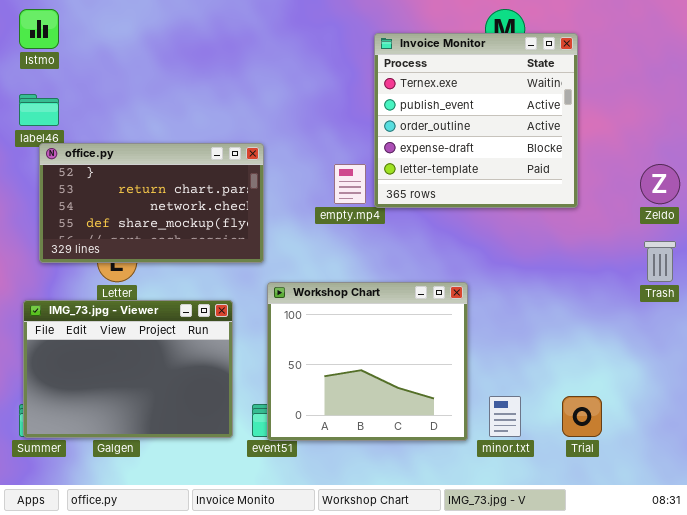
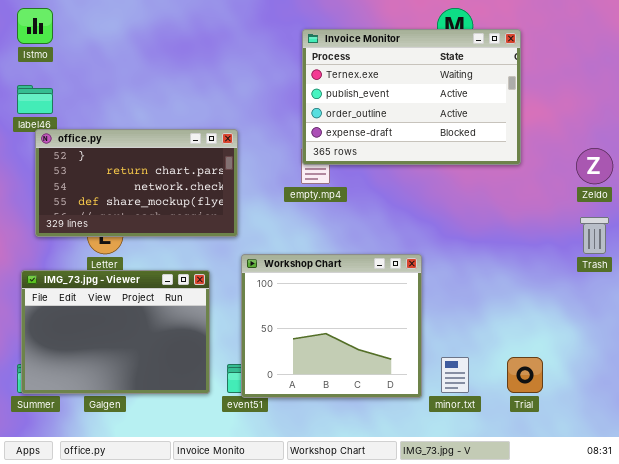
Invoice Monitor: [374,33,578,208] -> [302,29,521,165], resized

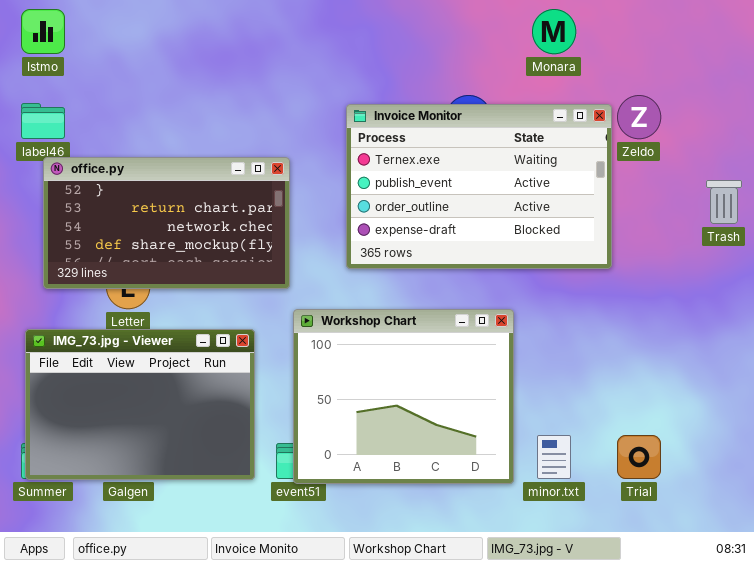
Invoice Monitor: [302,29,521,165] -> [346,104,612,269], moved
Zeldo: [576,148,613,184] -> [617,95,661,139], moved
Trash: [580,217,609,254] -> [706,180,742,224], moved

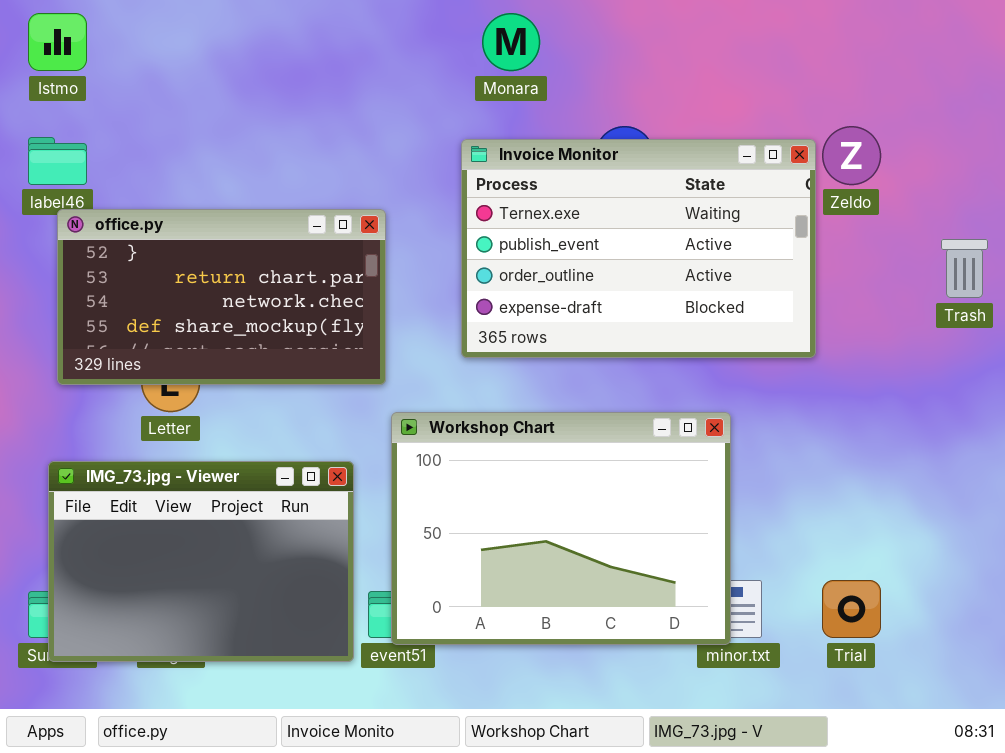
Monara: [532,9,576,54] -> [482,13,540,71], moved
Workshop Chart: [293,309,514,484] -> [391,412,731,645], resized
IMG_73.jpg - Viewer: [25,329,255,480] -> [48,461,354,662], moved

